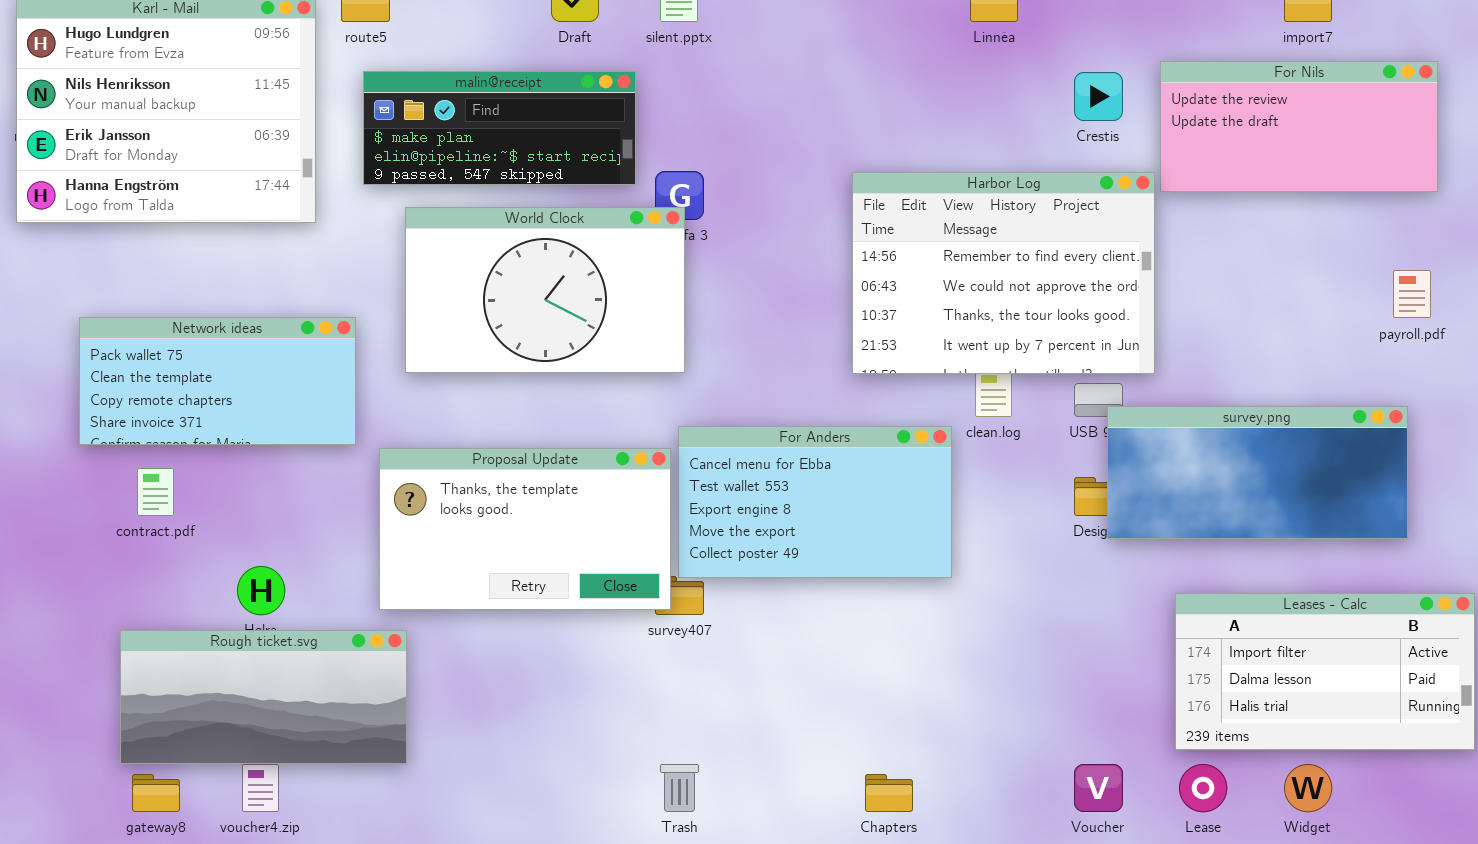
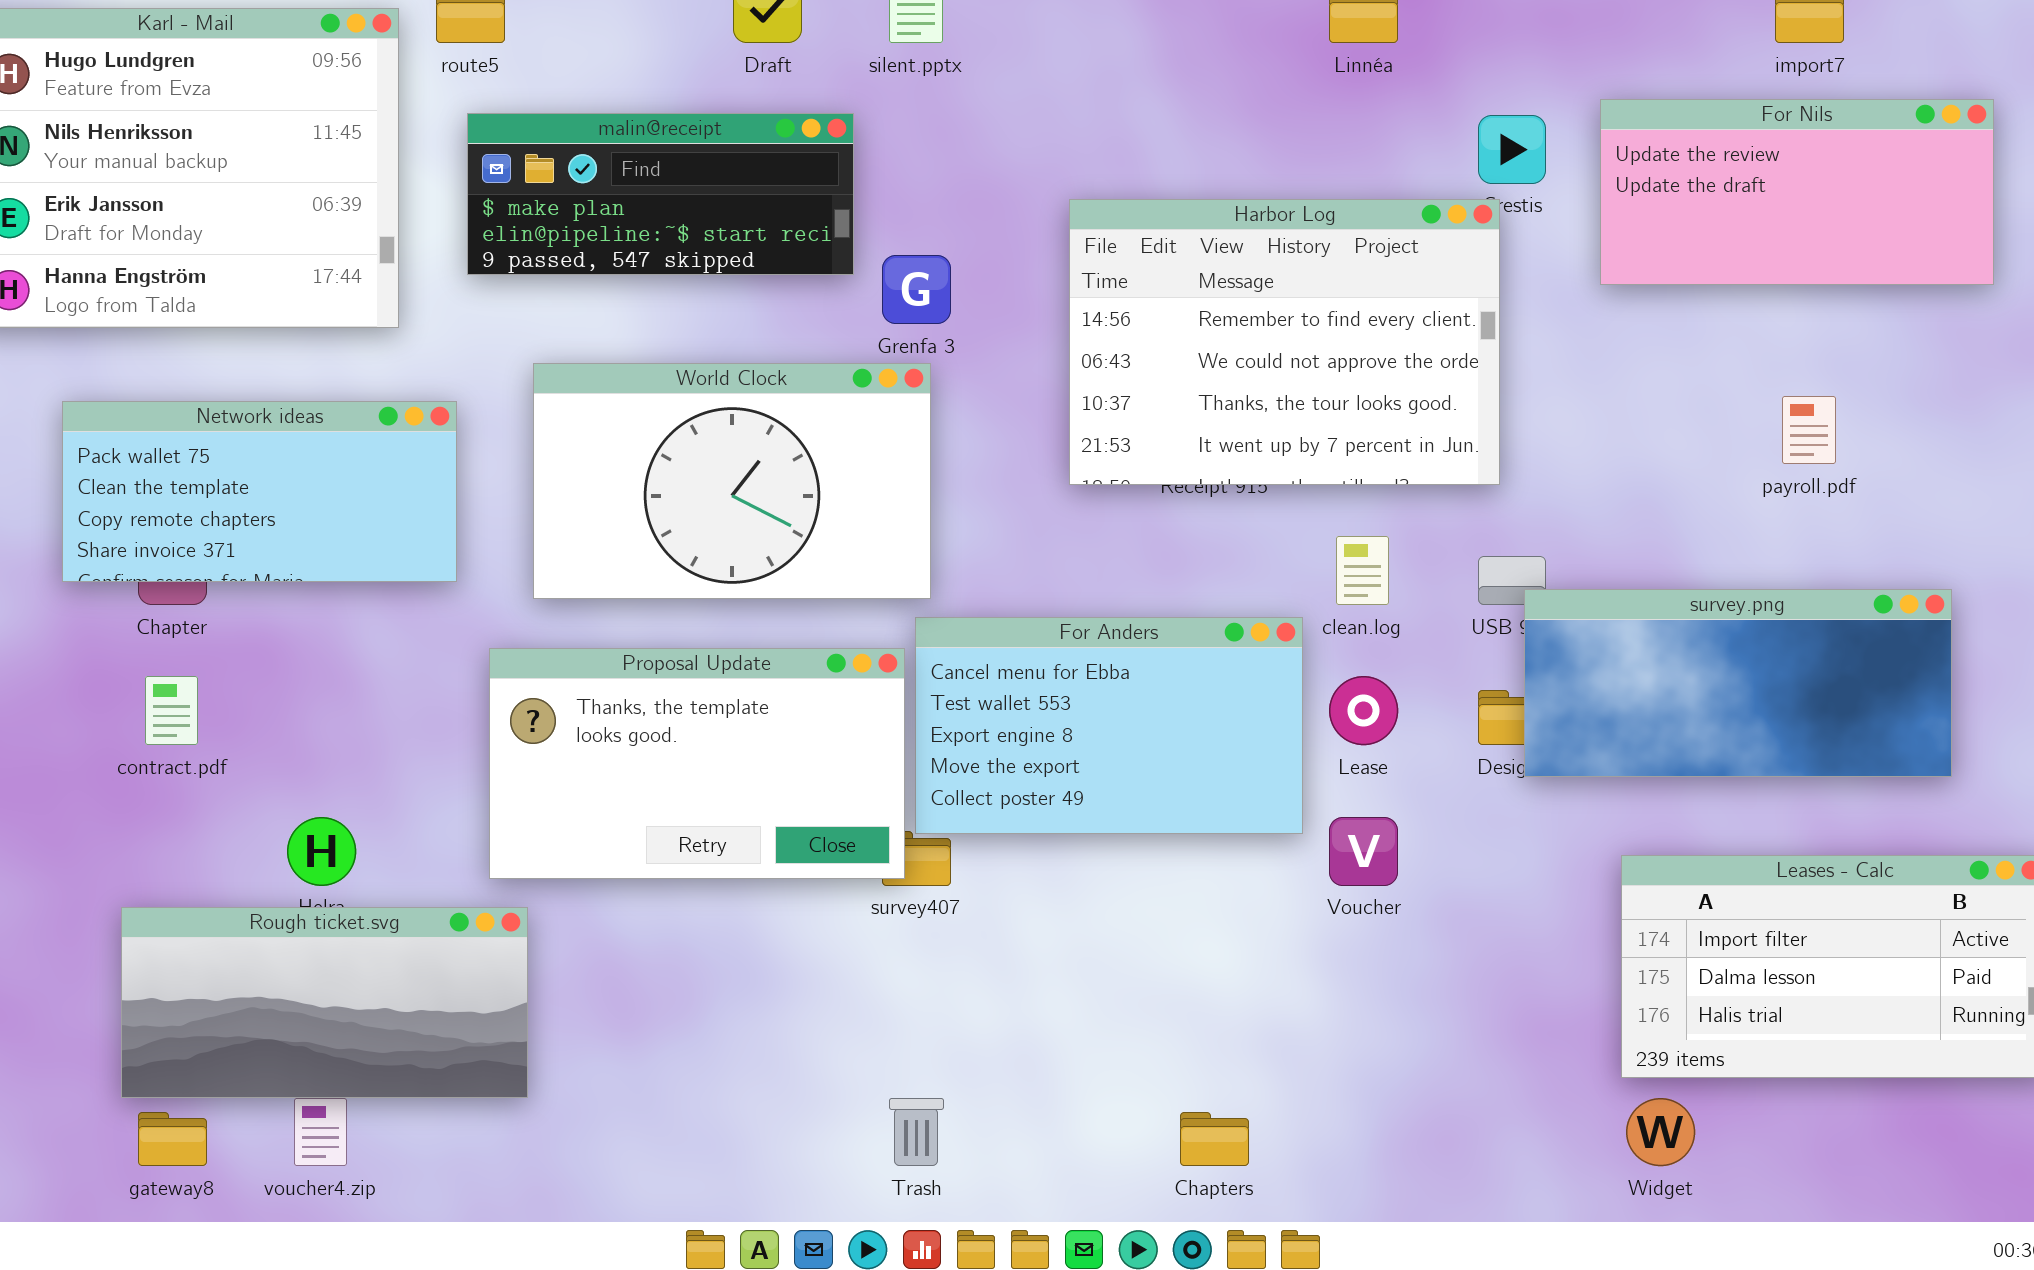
Harbor Log: [852,172,1155,374] -> [1069,199,1500,485], moved
World Clock: [405,207,685,373] -> [533,363,931,599], moved
payroll.pdf: [1393,270,1431,318] -> [1782,396,1836,464], moved
Network ideas: [79,317,356,445] -> [62,401,457,582], moved
Voucher: [1074,764,1123,812] -> [1329,817,1398,886], moved
Lease: [1179,764,1227,812] -> [1329,676,1398,745], moved
Widget: [1284,764,1332,812] -> [1626,1098,1695,1166], moved

